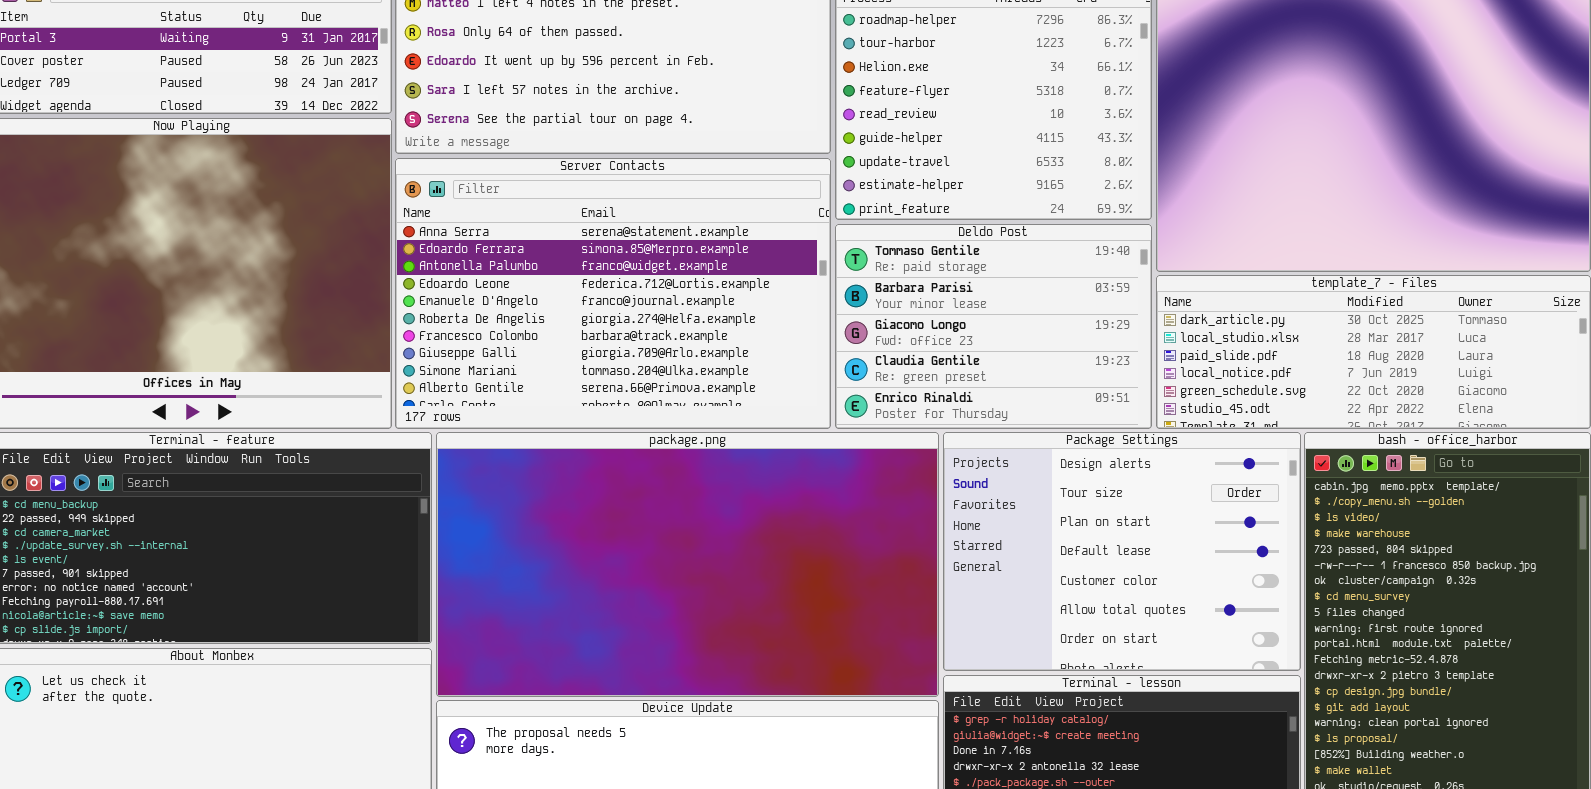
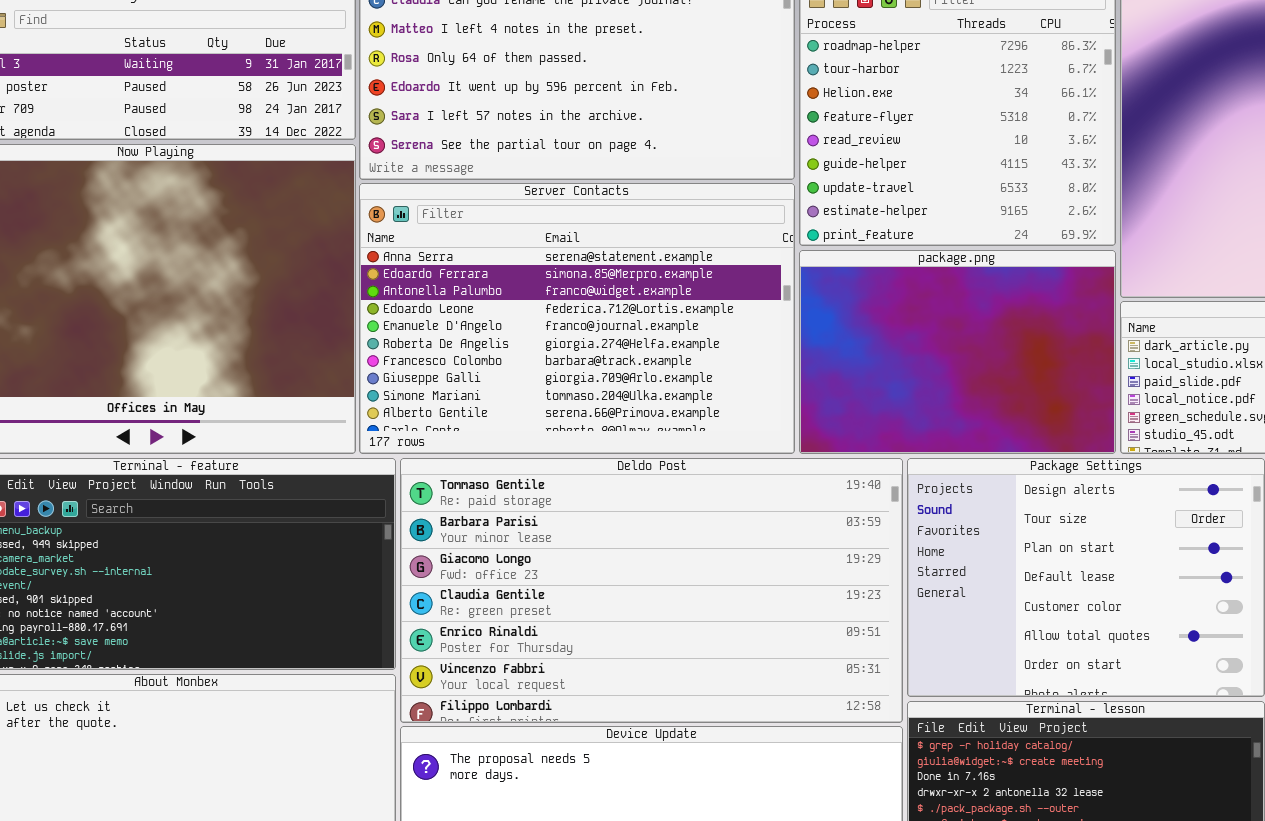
Deldo Post: [835,224,1152,429] -> [400,458,903,723], moved, resized
package.png: [436,432,939,697] -> [799,250,1116,454], moved, resized

